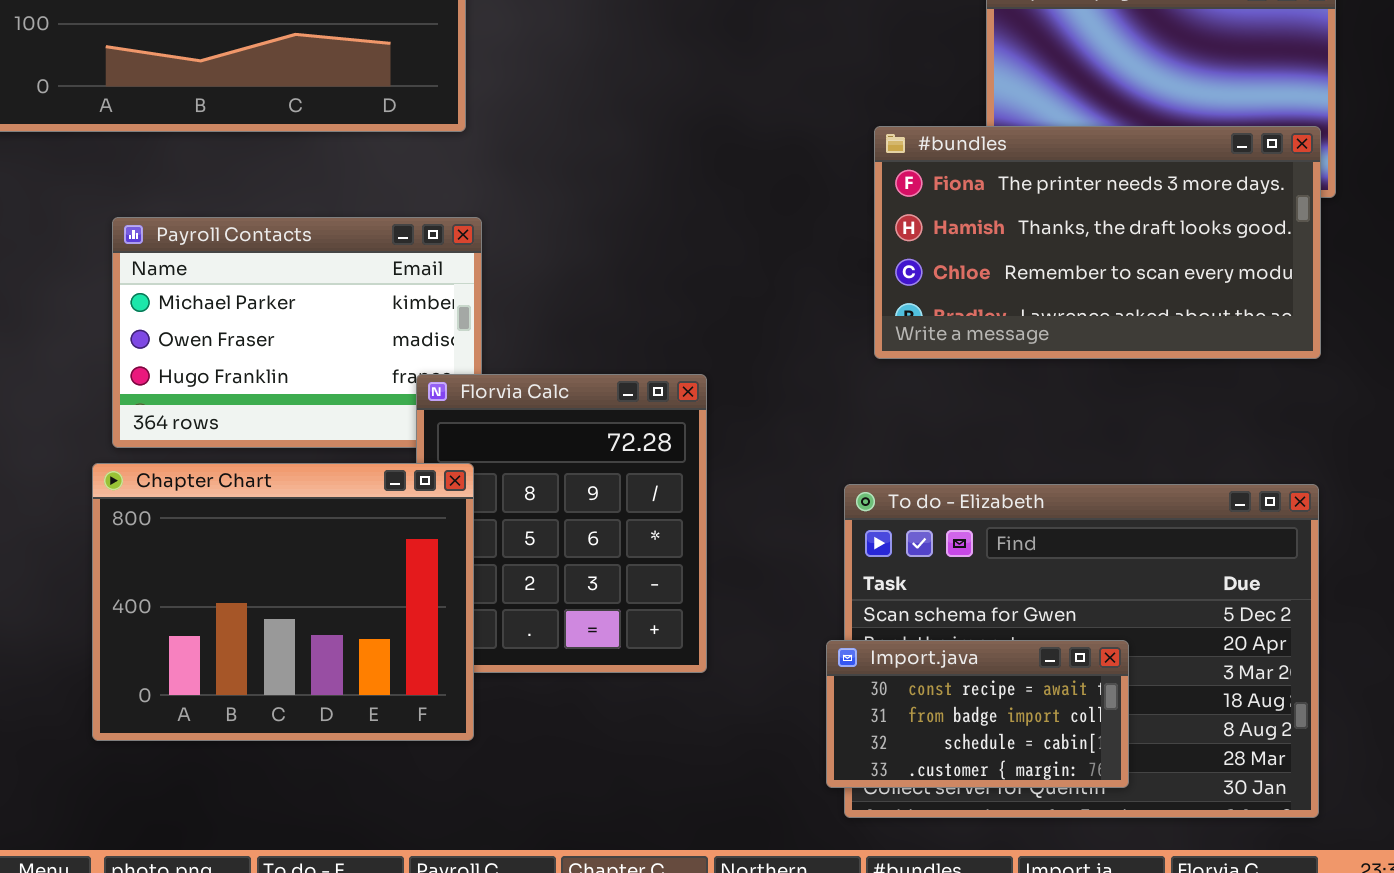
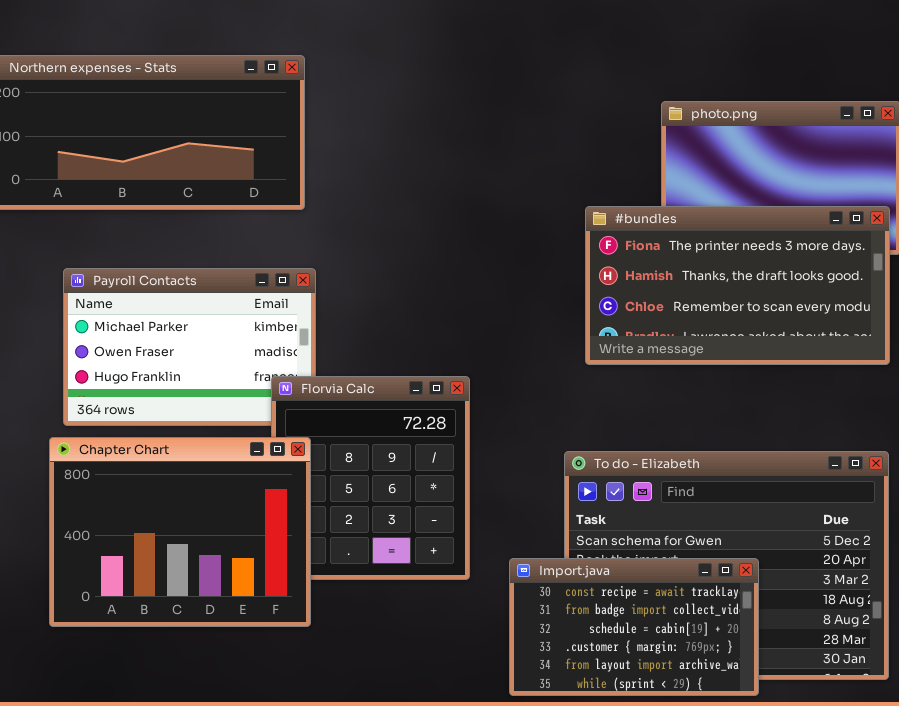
Import.java: [826,640,1129,788] -> [509,558,759,696], resized

